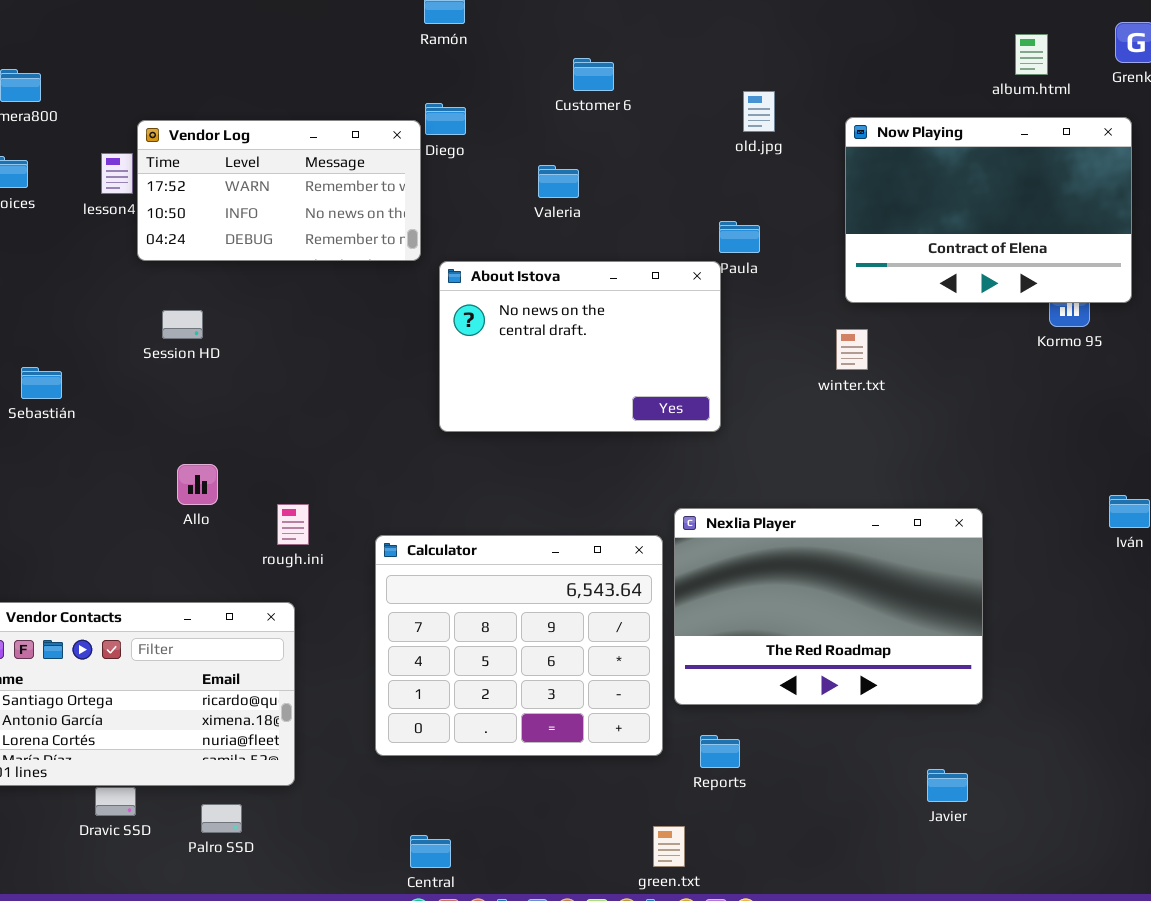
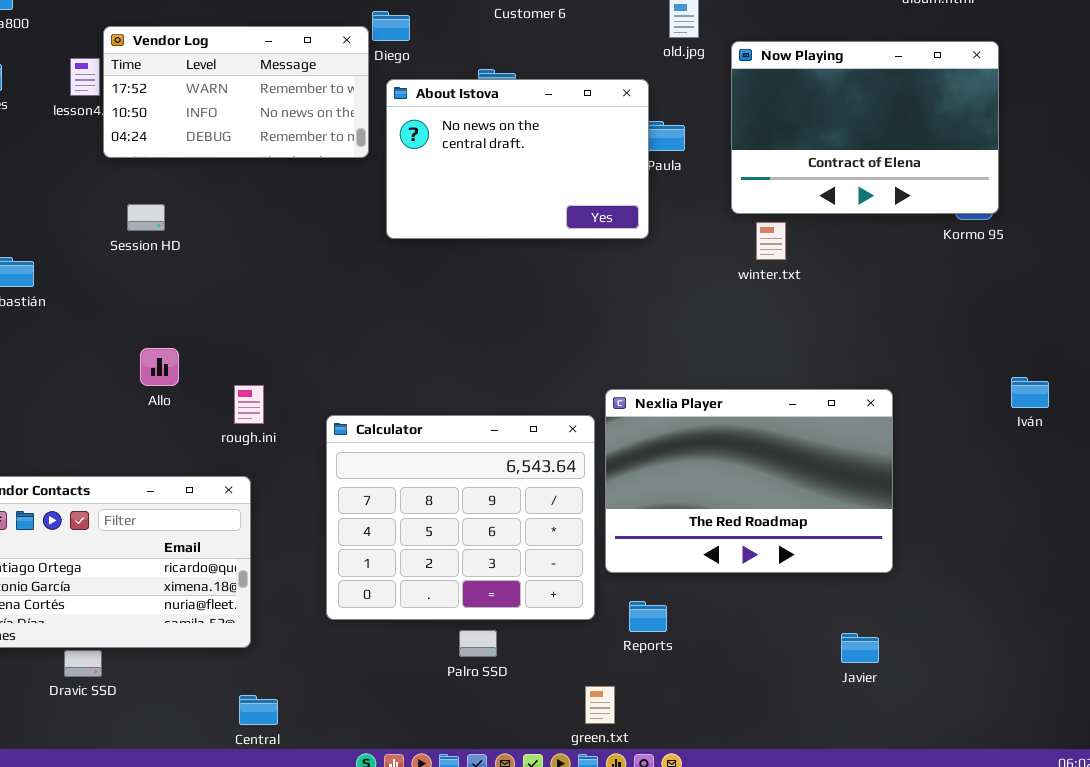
Now Playing: [845,117,1132,303] -> [731,41,999,214], moved
About Istova: [439,261,721,432] -> [386,79,649,239], moved
Palro SSD: [201,804,242,833] -> [459,630,497,657], moved
Central: [410,835,451,868] -> [239,695,278,725], moved

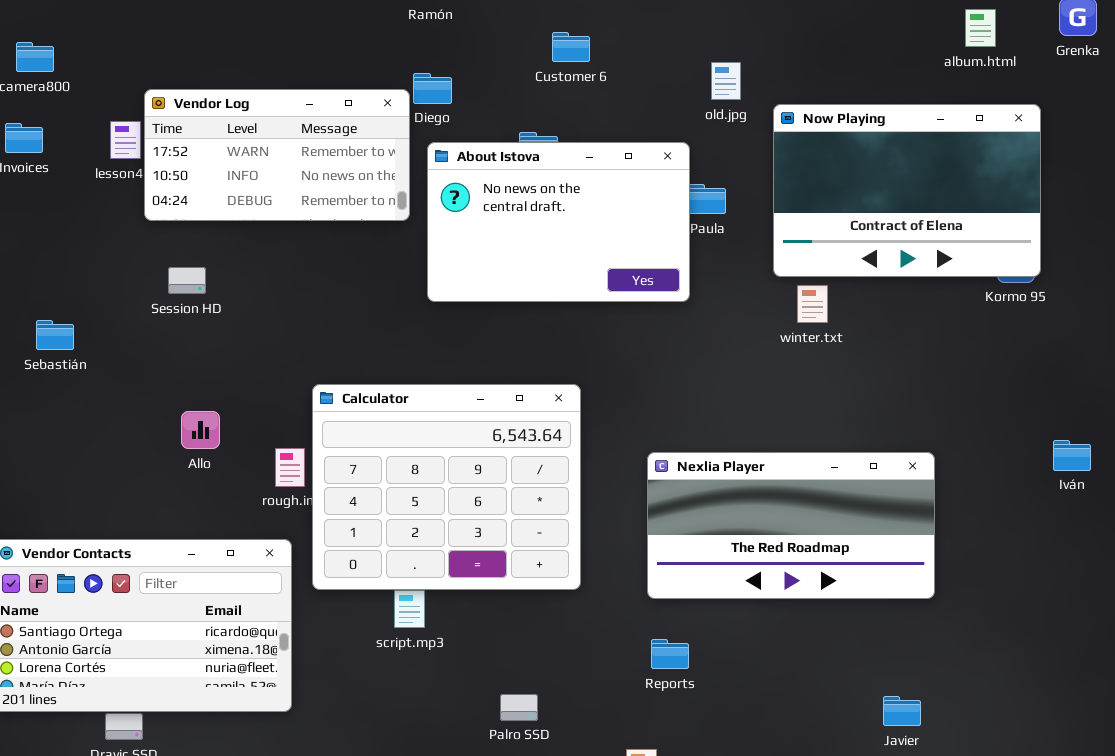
Nexlia Player: [605,389,893,573] -> [647,452,935,599], resized
Calculator: [326,415,595,620] -> [312,384,581,590], moved
Reports: [629,601,667,632] -> [651,639,689,669], moved

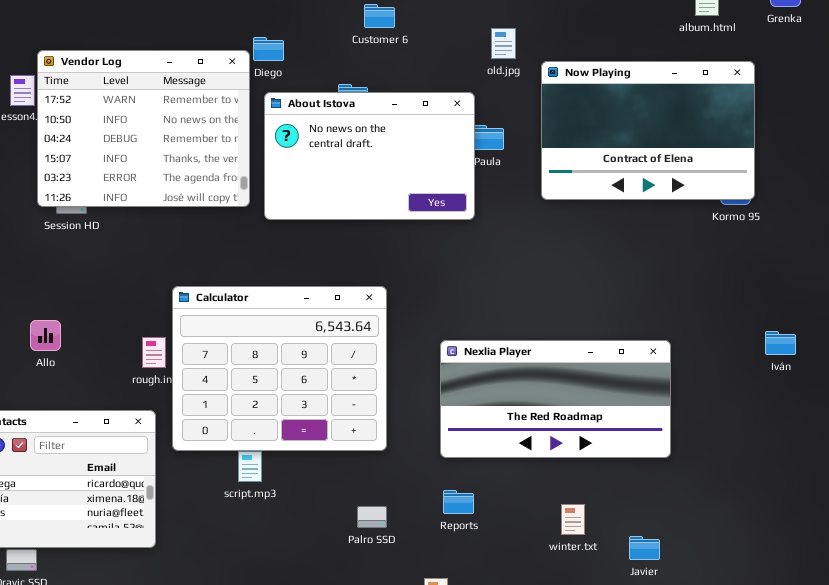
Vendor Log: [144,89,410,221] -> [37,50,250,207], resized
winter.txt: [797,285,828,323] -> [561,504,585,535], moved
Allo: [181,411,220,449] -> [30,320,61,351], moved
Palro SSD: [500,694,538,721] -> [357,506,387,528], moved

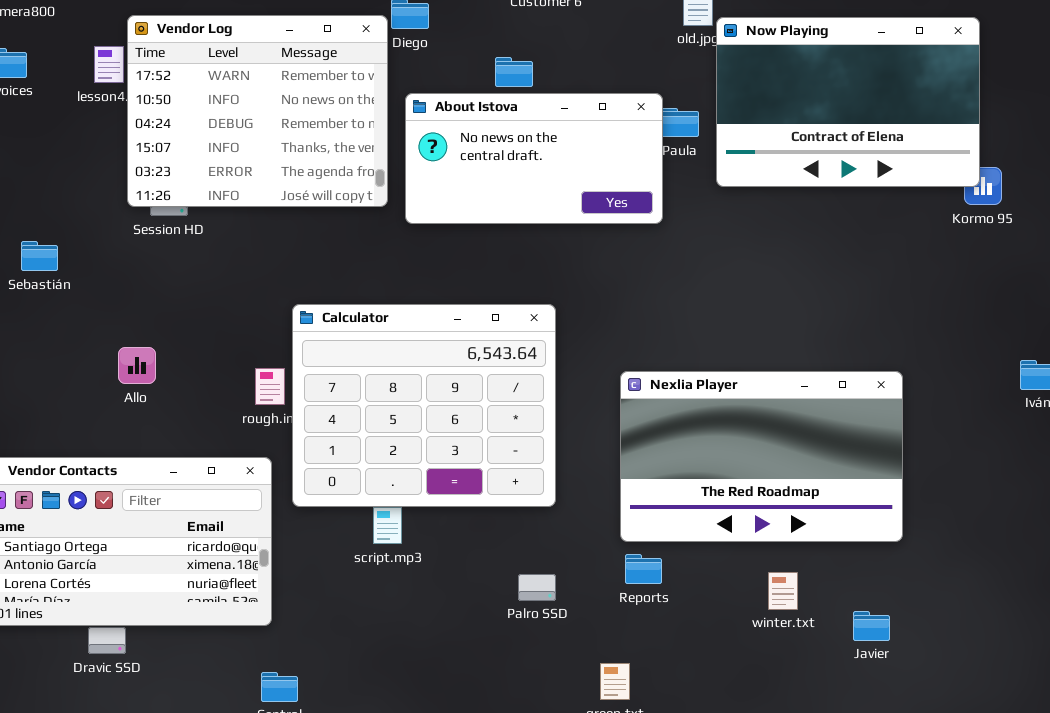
Now Playing: [541,61,755,200] -> [716,17,980,187], moved
About Istova: [264,92,475,220] -> [405,93,663,224], resized
Nexlia Player: [440,340,671,458] -> [620,371,903,542], resized

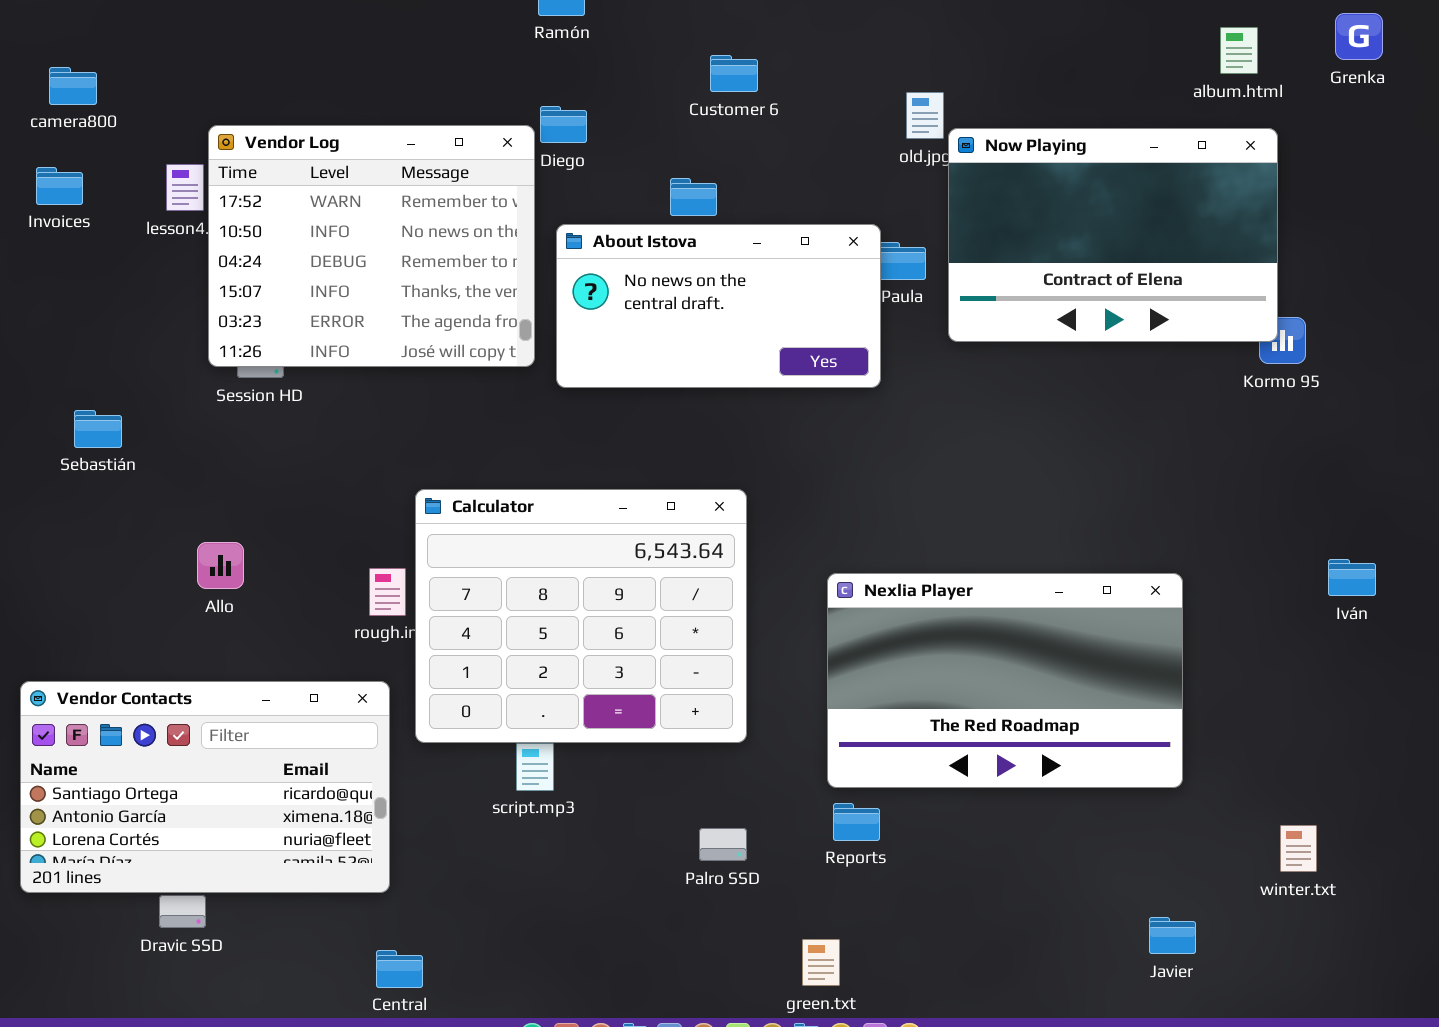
winter.txt: [768,572,798,610] -> [1280,825,1317,872], moved
Javier: [853,611,890,641] -> [1149,917,1196,954], moved

